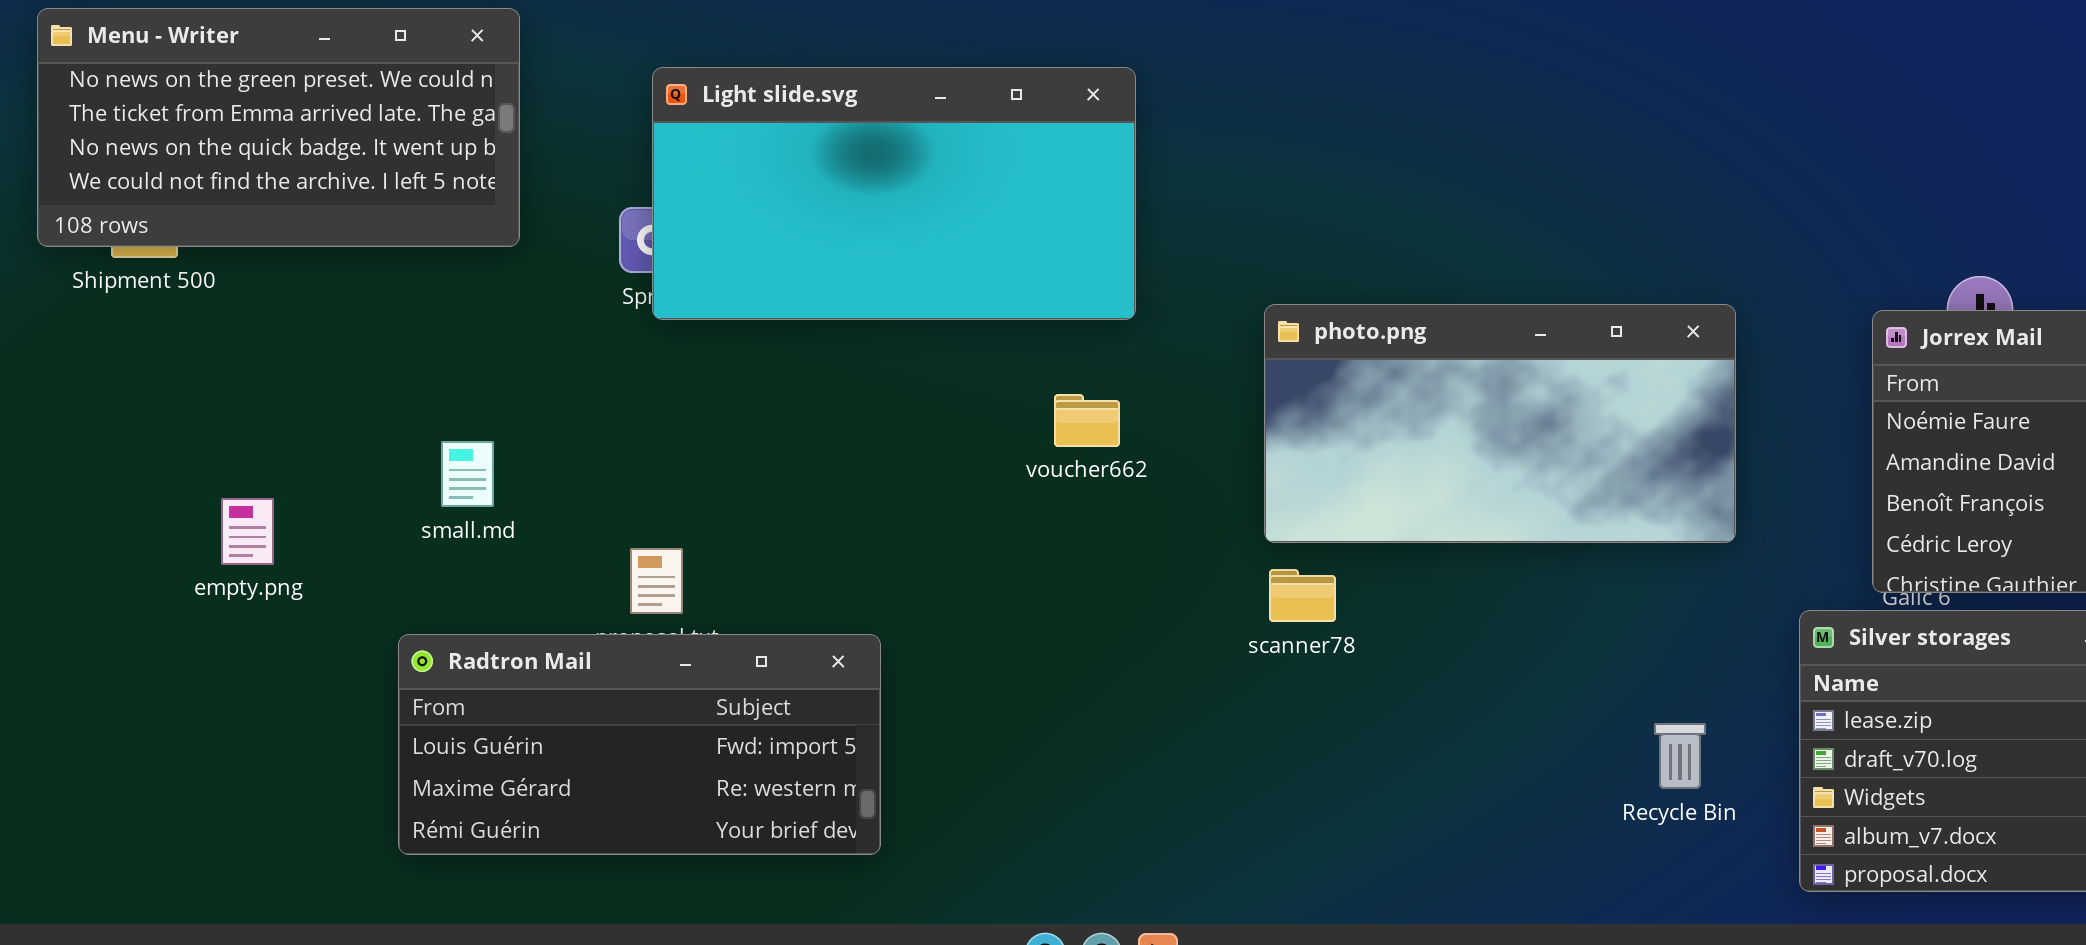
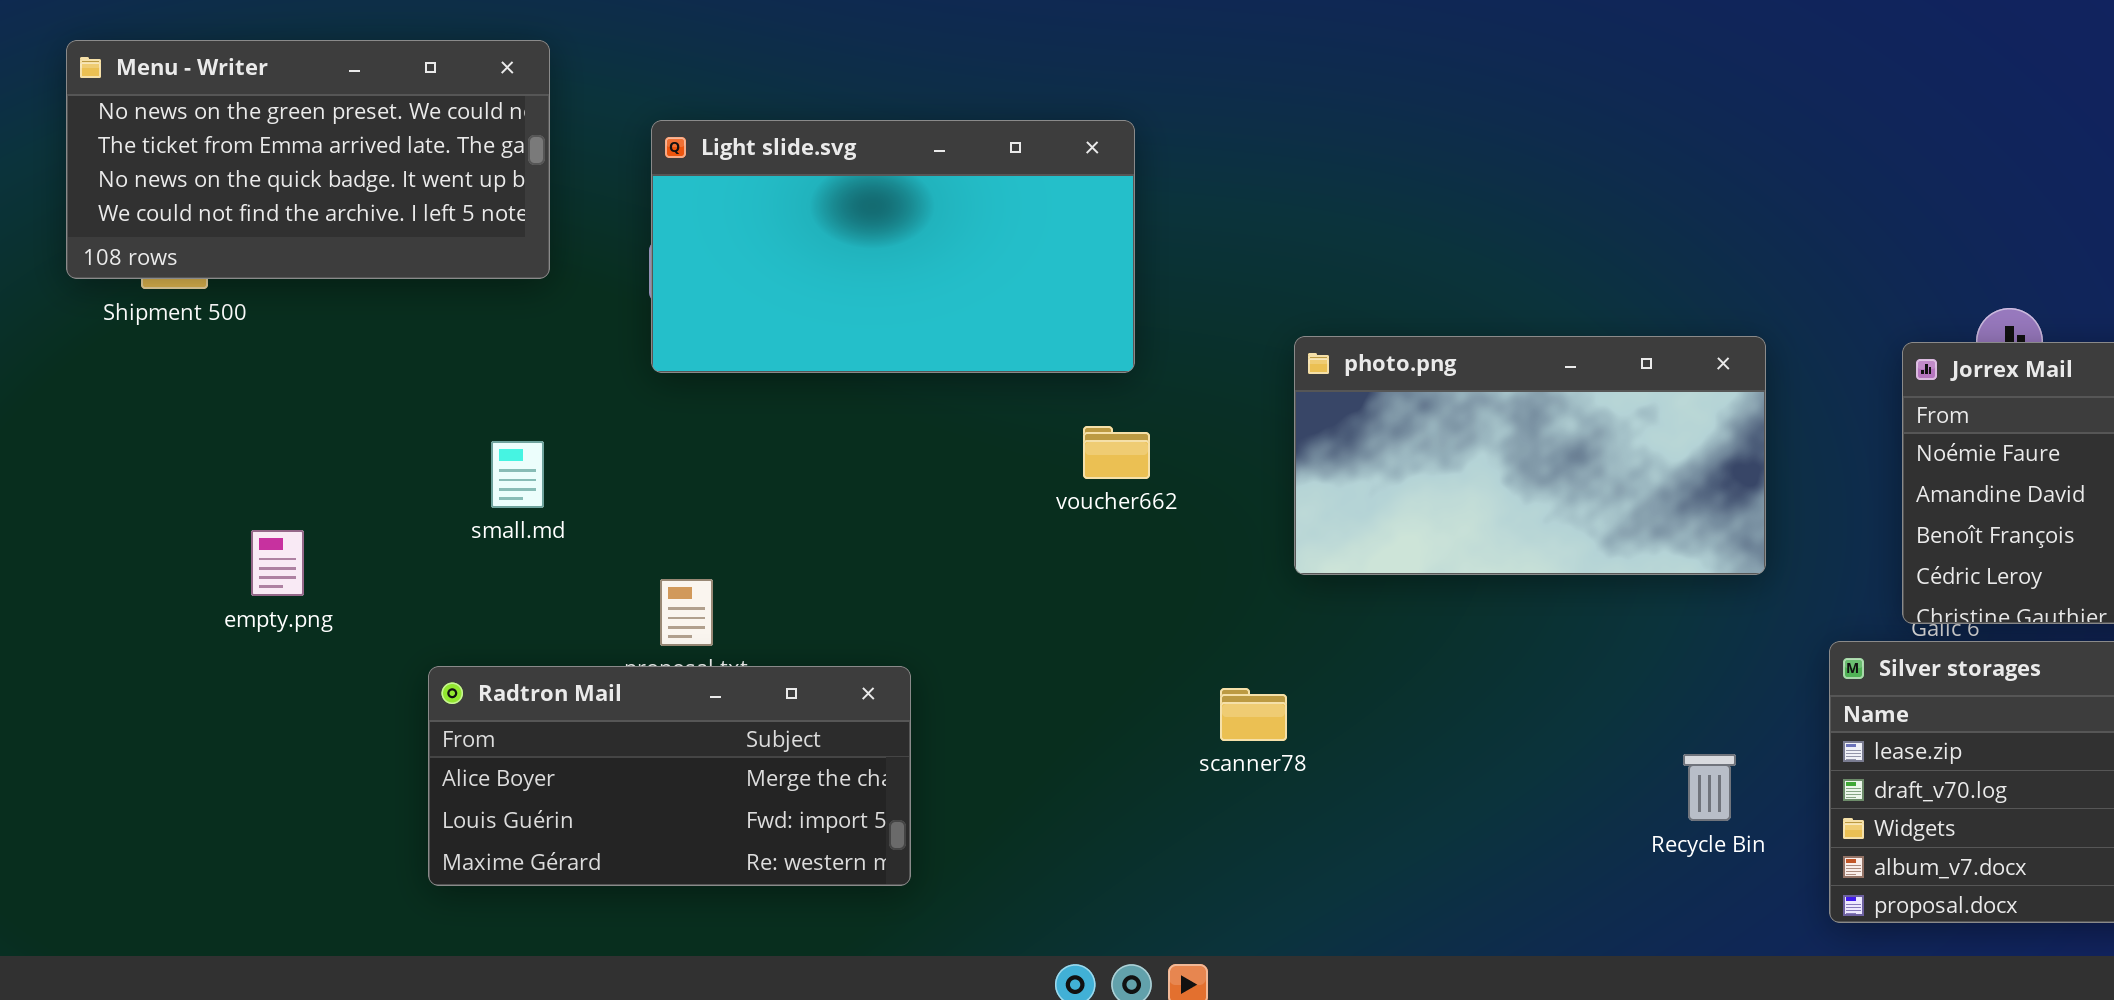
Light slide.svg: [652,67,1136,320] -> [651,120,1135,373], moved
small.md: [441,441,494,507] -> [491,441,544,508], moved
scanner78: [1269,569,1336,622] -> [1220,688,1287,741], moved
Radtron Mail: [398,634,881,855] -> [428,666,911,886], scrolled up 1 row

